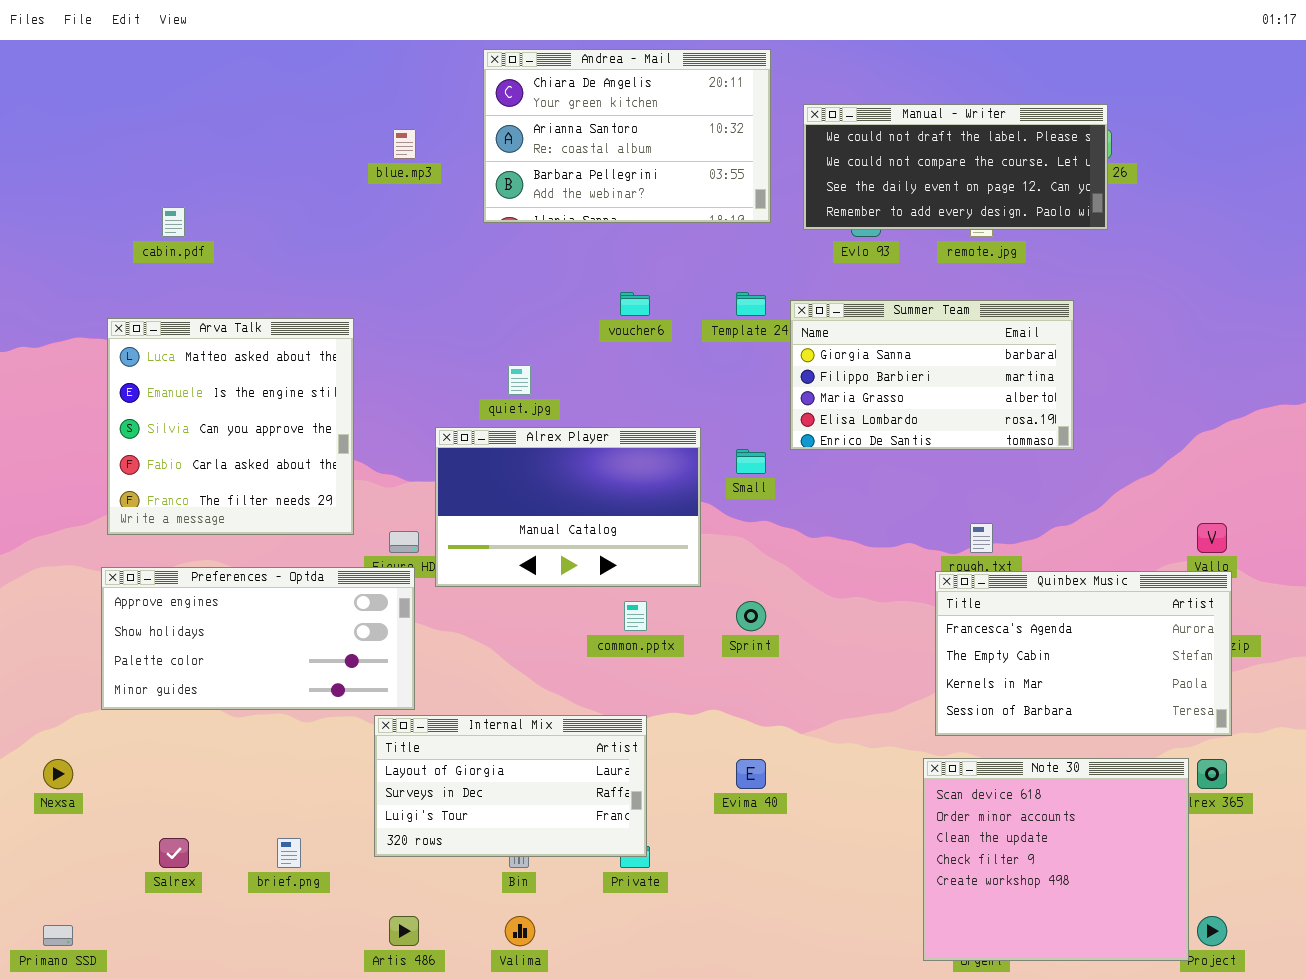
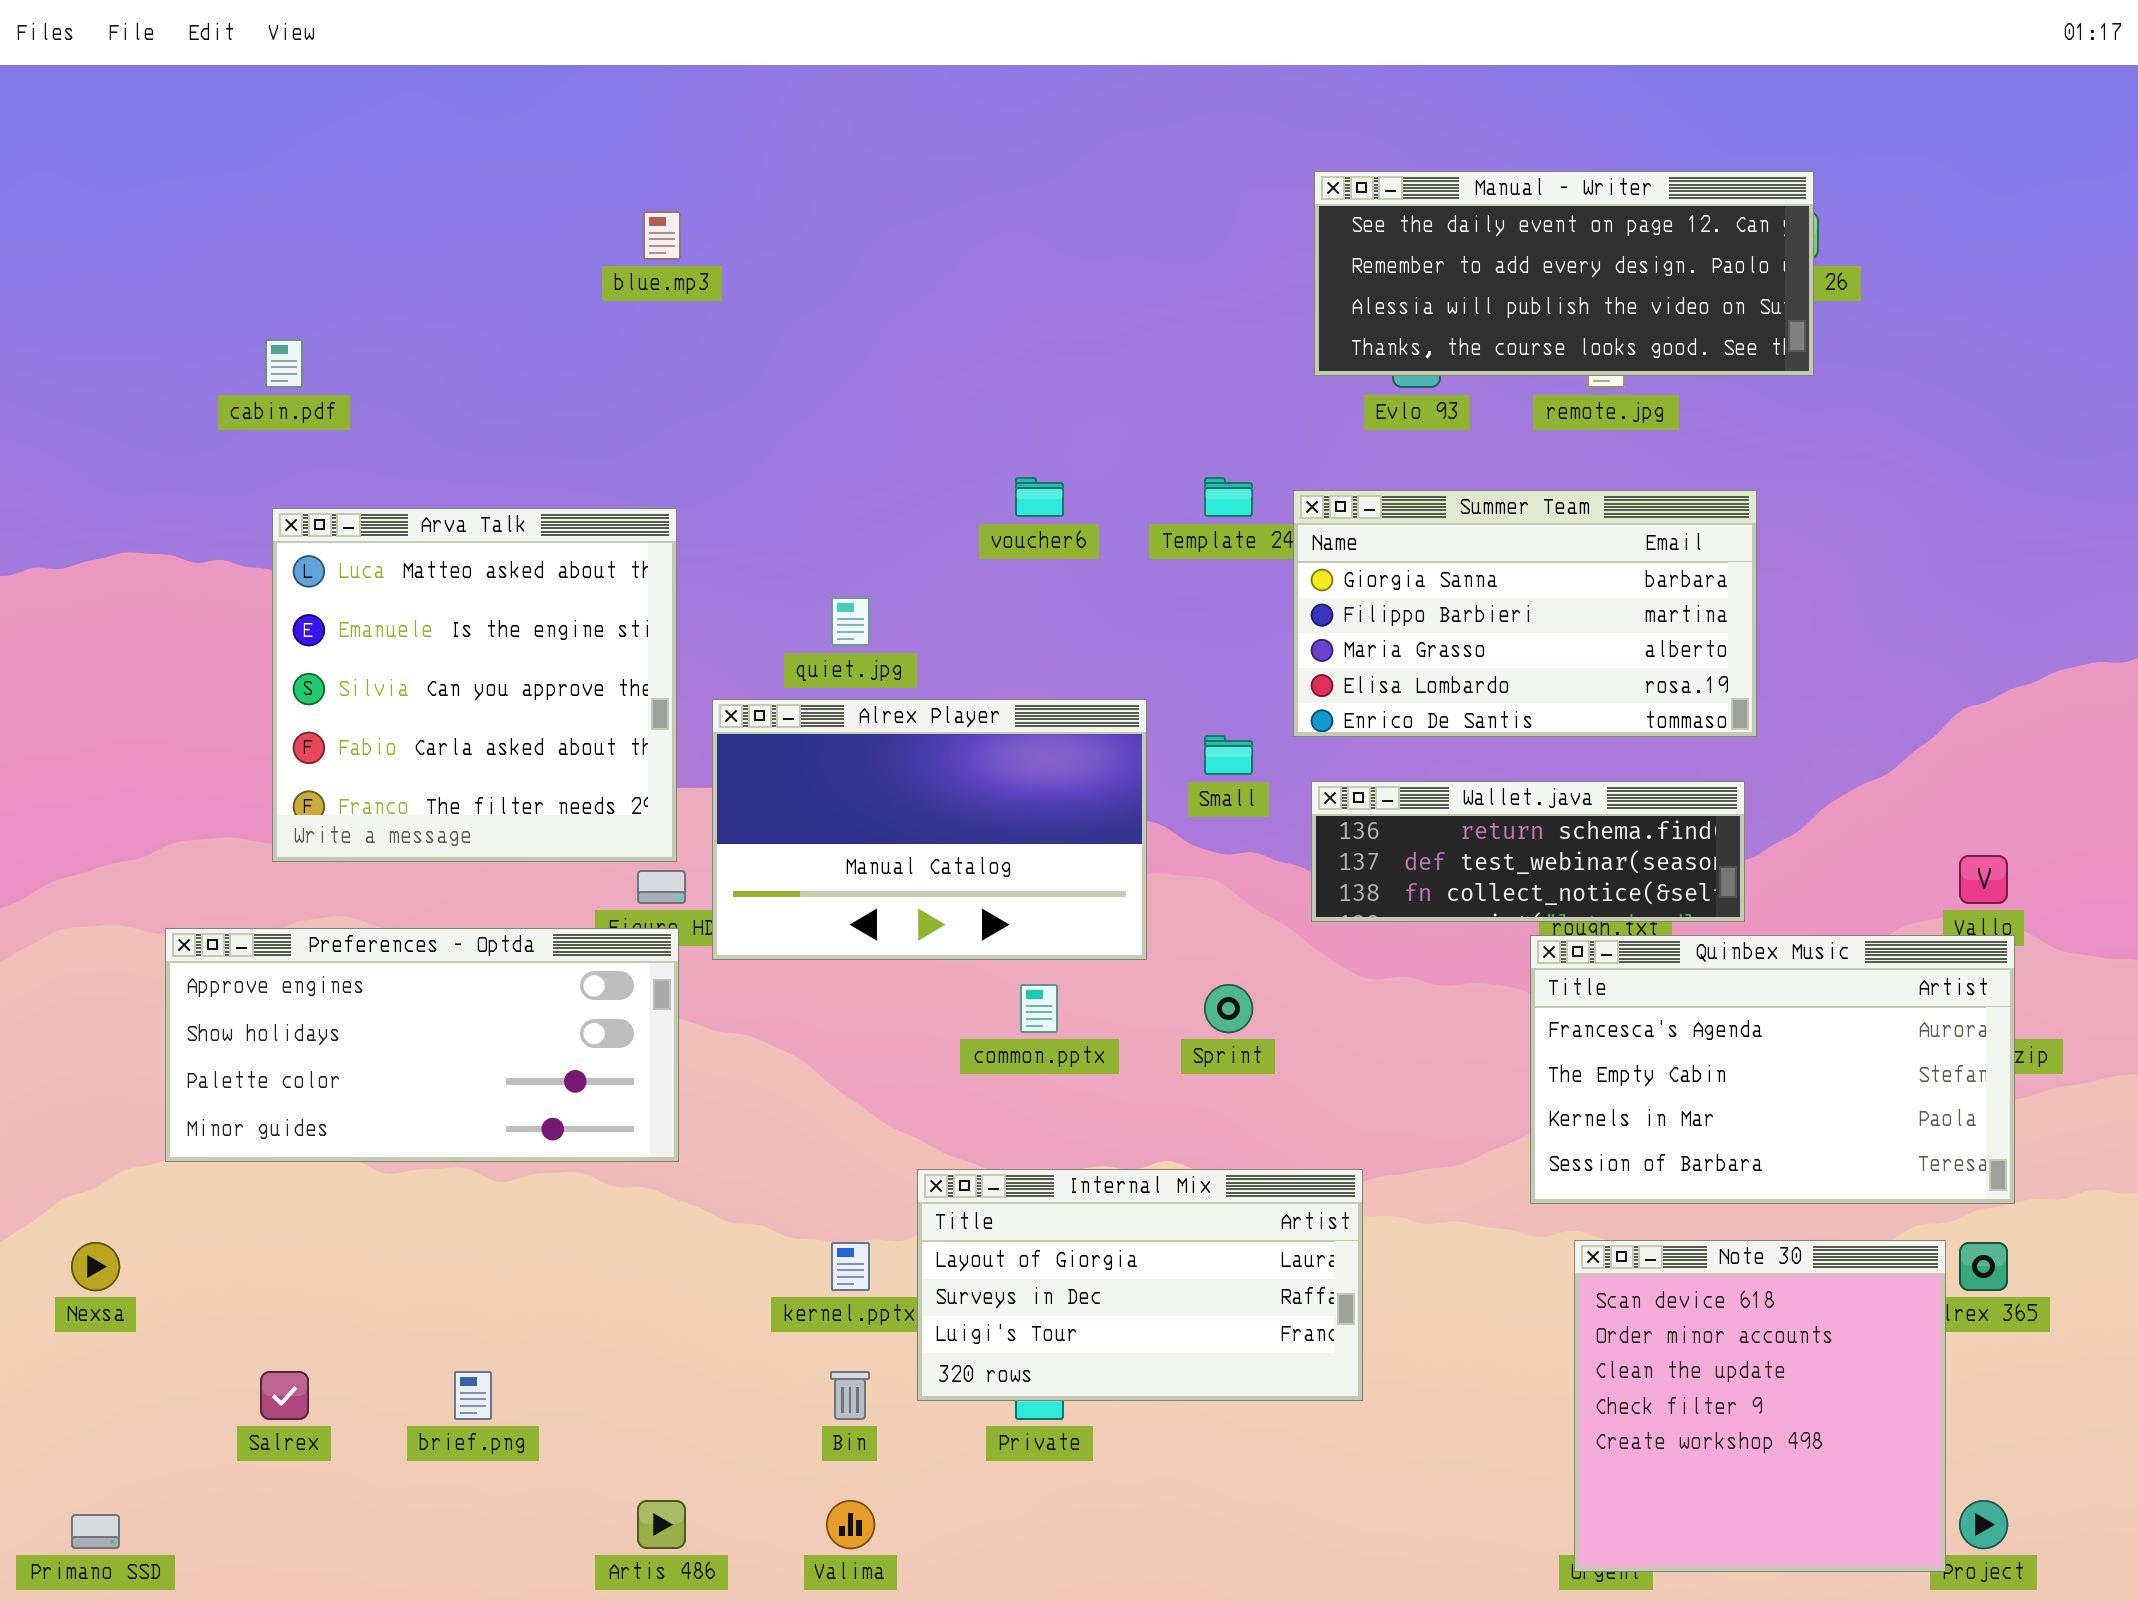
Andrea - Mail: [483,49,771,223] -> none, closed
Manual - Writer: [803,104,1108,230] -> [1314,171,1814,376], scrolled down 2 rows
Arva Talk: [107,318,354,535] -> [272,508,677,862], moved
Wallet.java: none -> [1311,781,1745,922], opened
Internal Mix: [374,715,647,857] -> [917,1169,1363,1401], moved
Note 30: [923,758,1189,961] -> [1574,1240,1946,1572], resized

